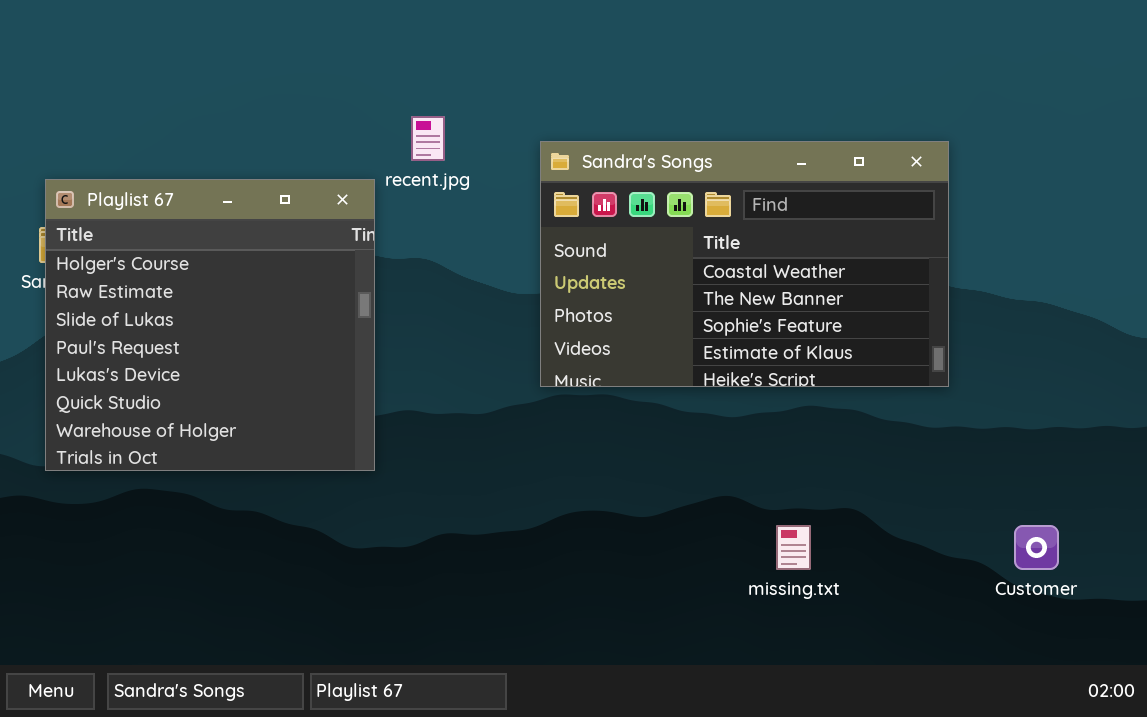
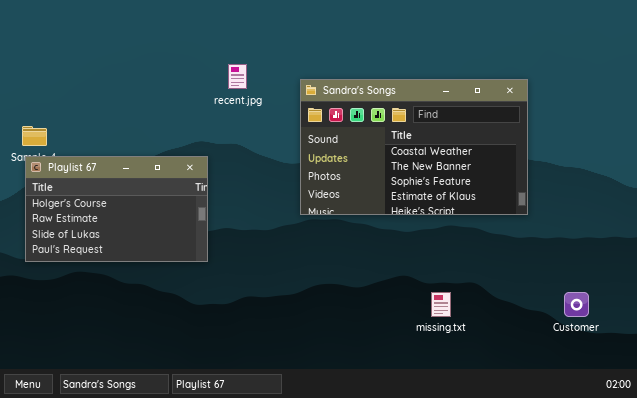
Playlist 67: [45,179,375,471] -> [25,156,208,262], resized

